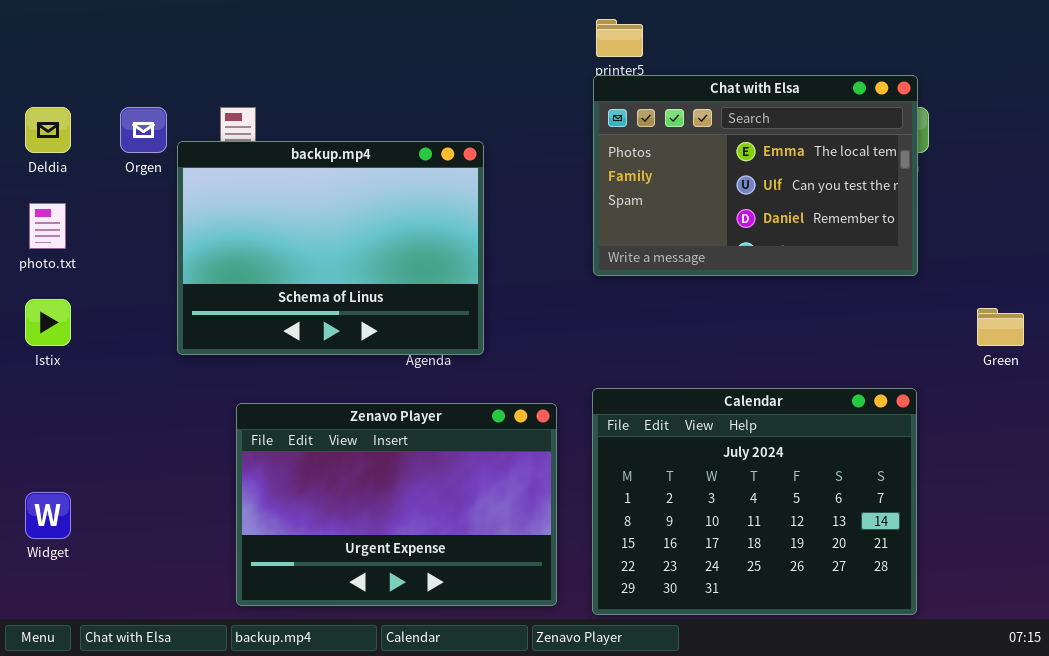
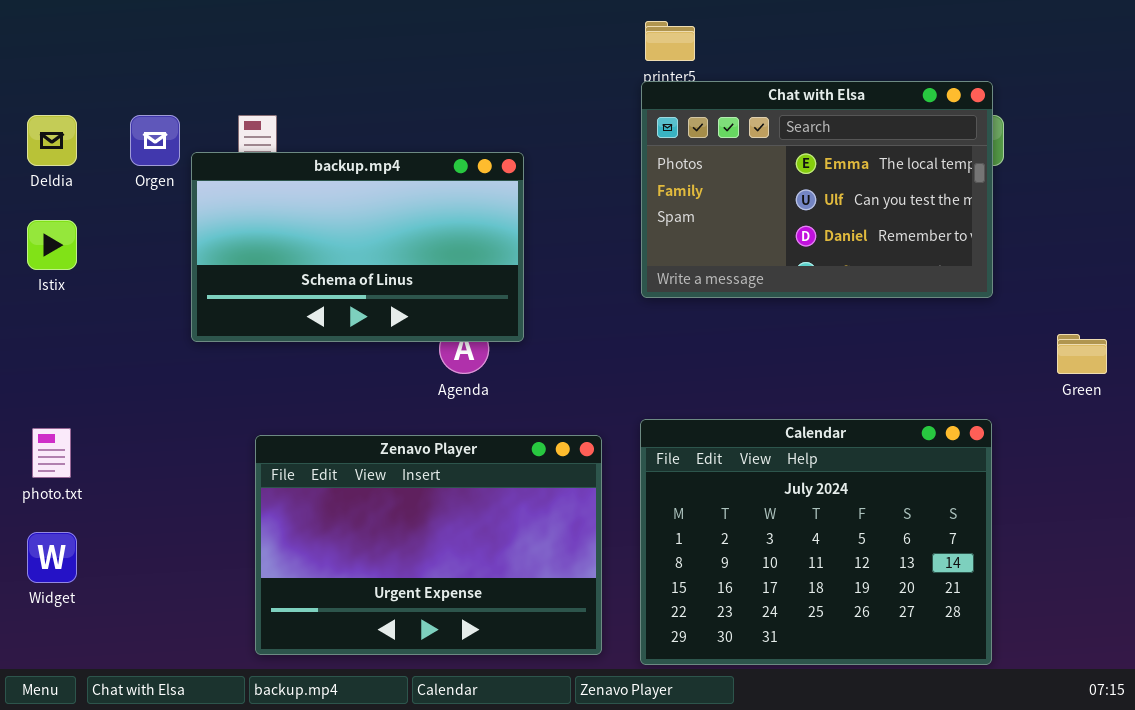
backup.mp4: [177,141,484,355] -> [191,152,524,342], resized
photo.txt: [29,203,66,249] -> [32,428,71,478], moved
Istix: [25,299,71,346] -> [27,220,77,270], moved

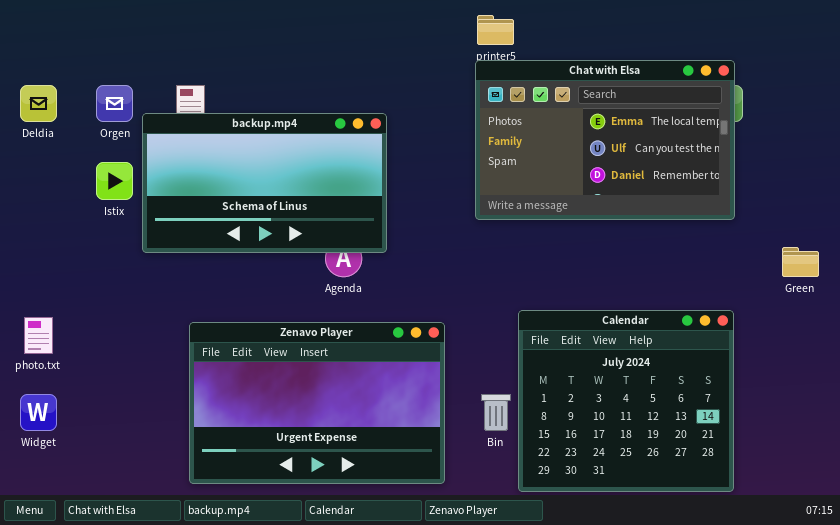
Istix: [27,220,77,270] -> [96,162,133,200], moved
Calendar: [640,419,992,665] -> [518,310,734,492], resized

